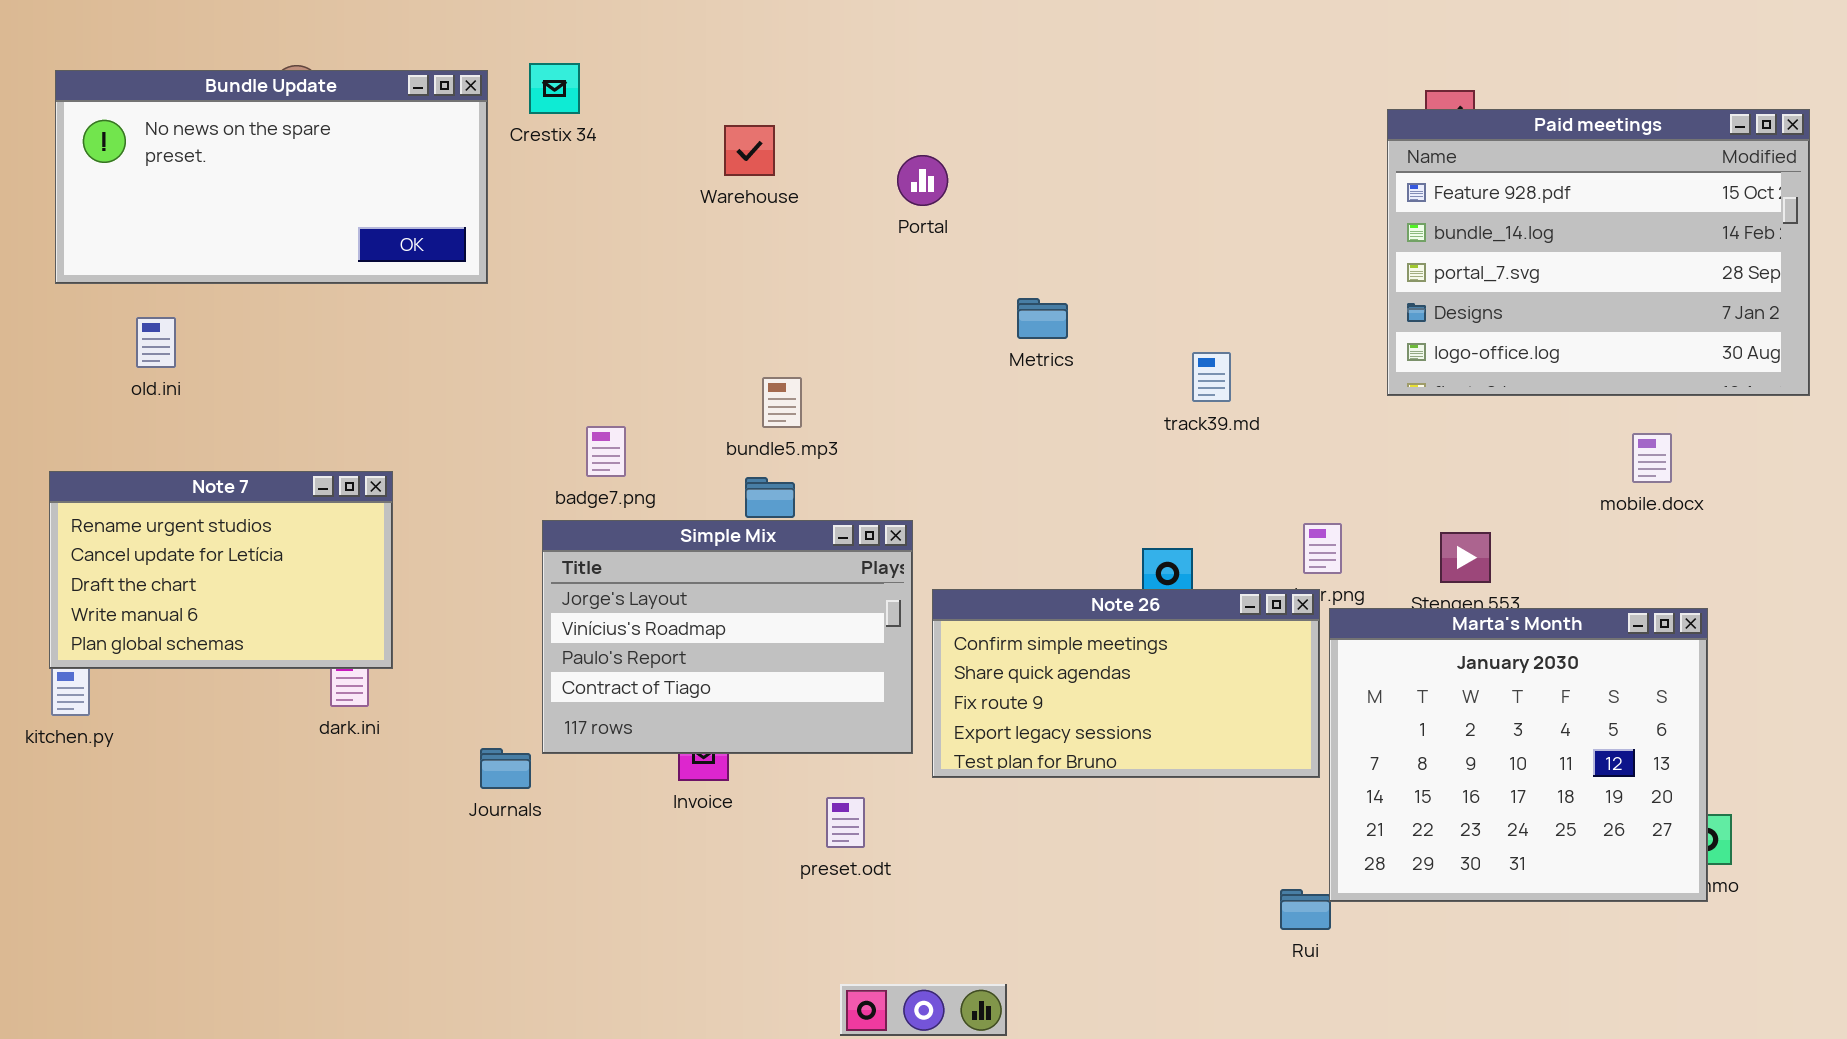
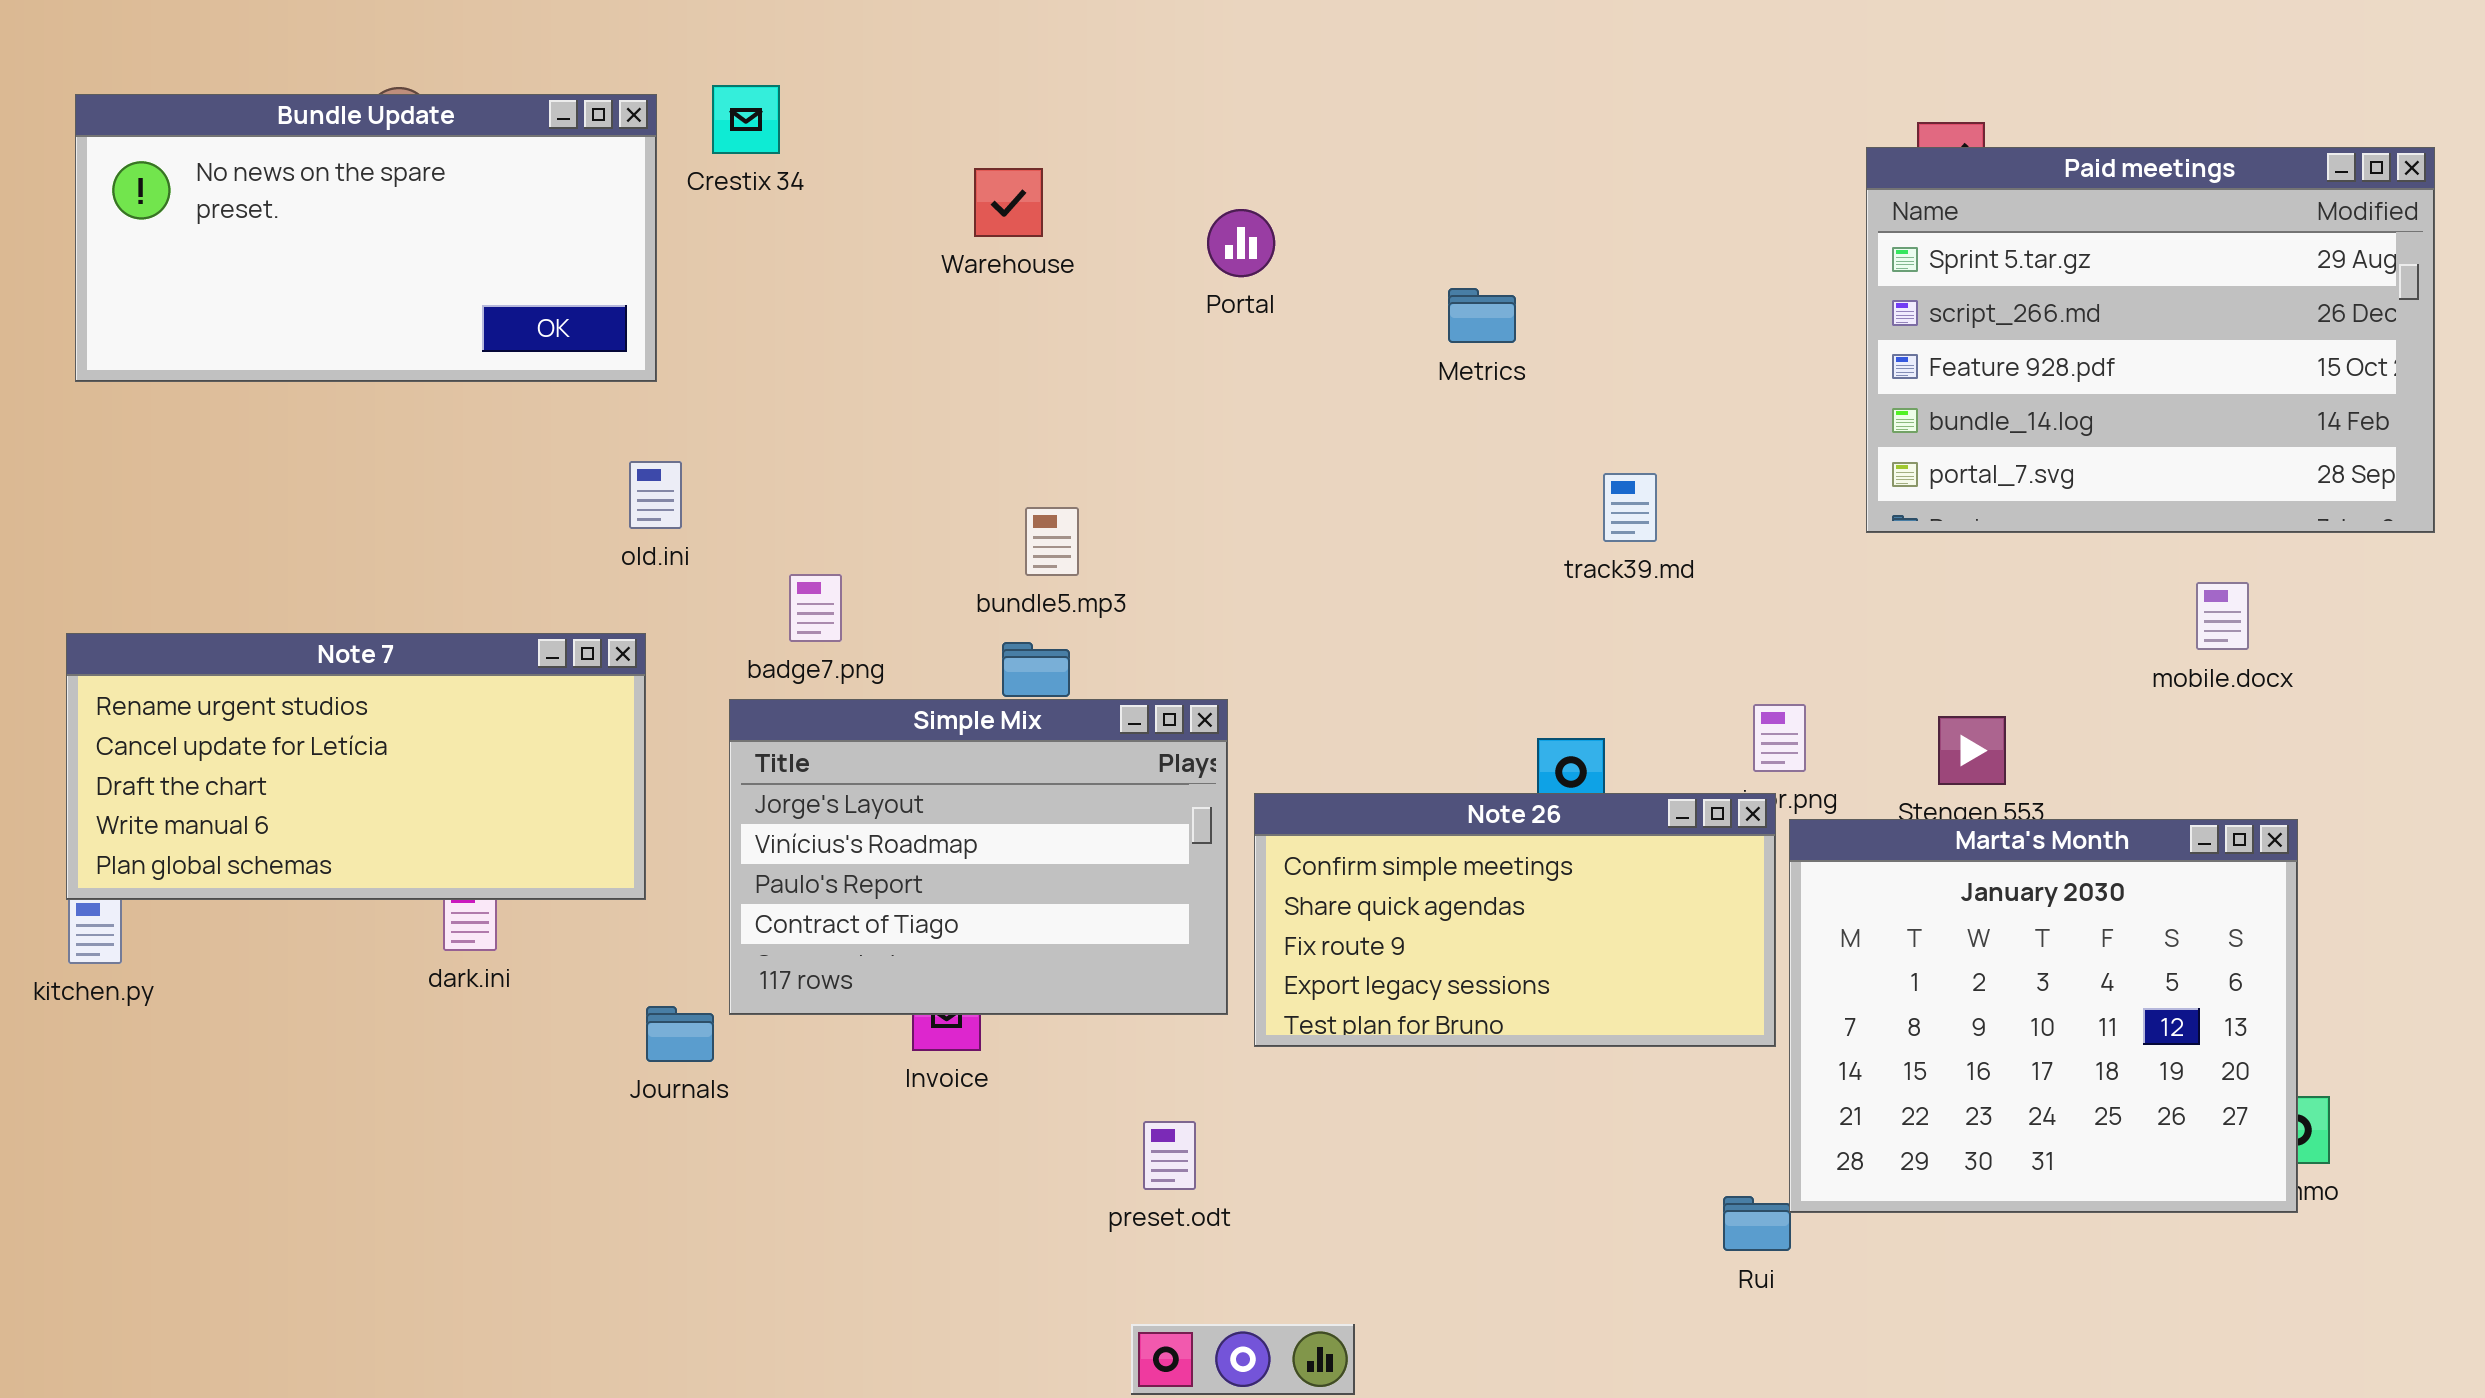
Paid meetings: [1387,109,1810,396] -> [1866,147,2435,533], scrolled up 2 rows
Metrics: [1017,298,1068,339] -> [1448,288,1516,343], moved
old.ini: [136,317,176,368] -> [629,461,682,529], moved
Note 7: [49,471,393,669] -> [66,633,646,900], resized
preset.odt: [826,797,865,848] -> [1143,1121,1196,1190], moved

